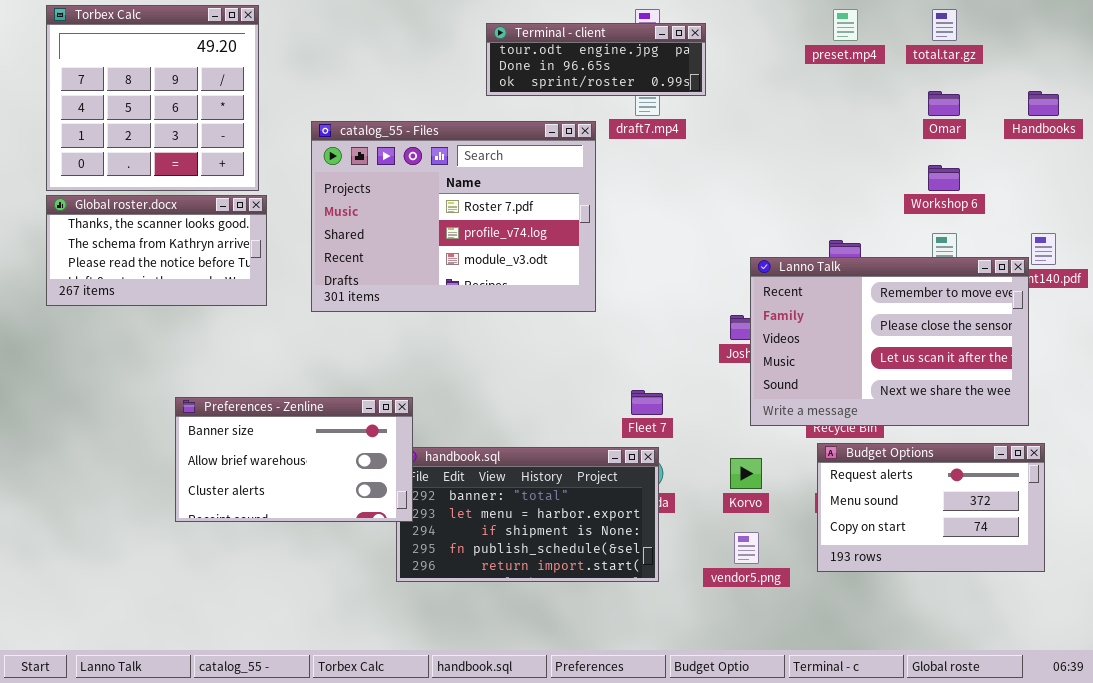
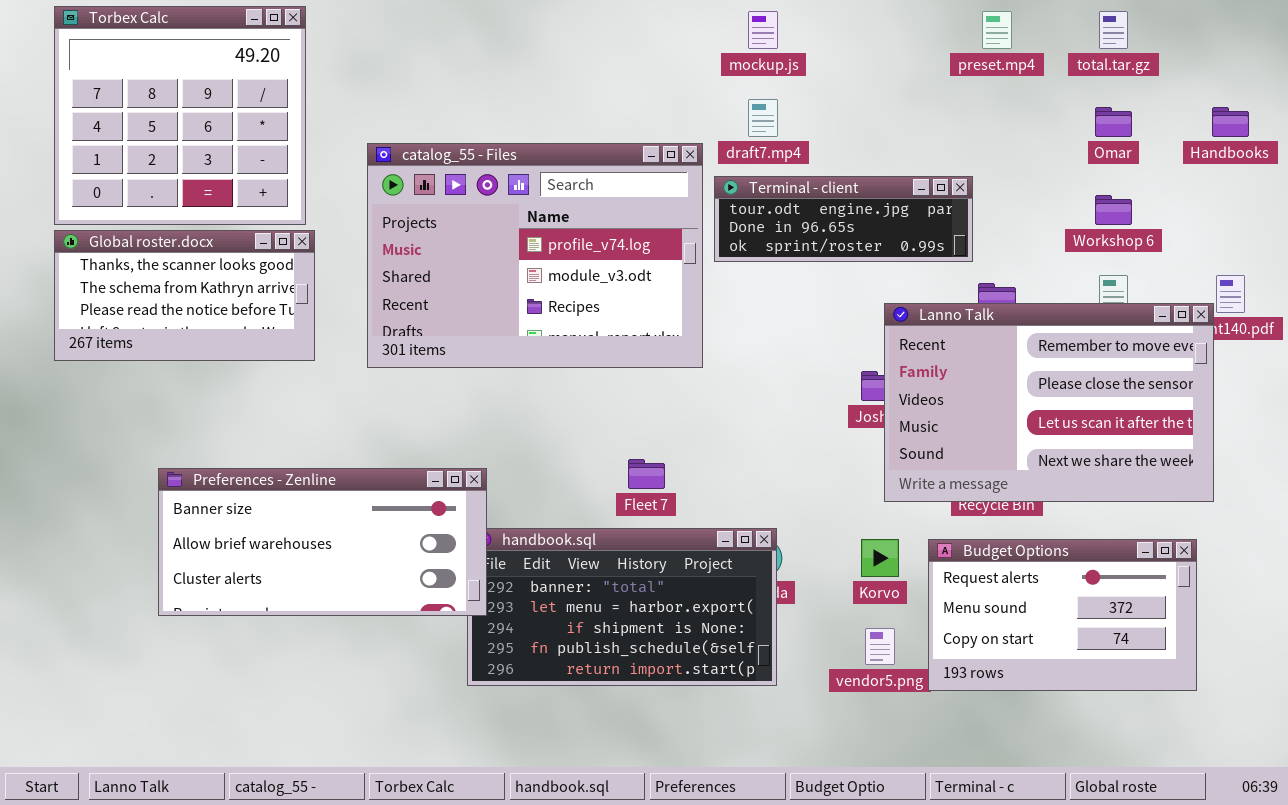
Terminal - client: [486,23,706,96] -> [714,176,973,262], moved
catalog_55 - Files: [311,121,596,312] -> [367,143,703,368], scrolled down 1 row
Fleet 7: [631,390,663,415] -> [628,459,665,489], moved
Preferences - Zenline: [175,397,413,522] -> [158,468,487,616], resized
Budget Options: [817,443,1045,572] -> [928,539,1197,691], moved

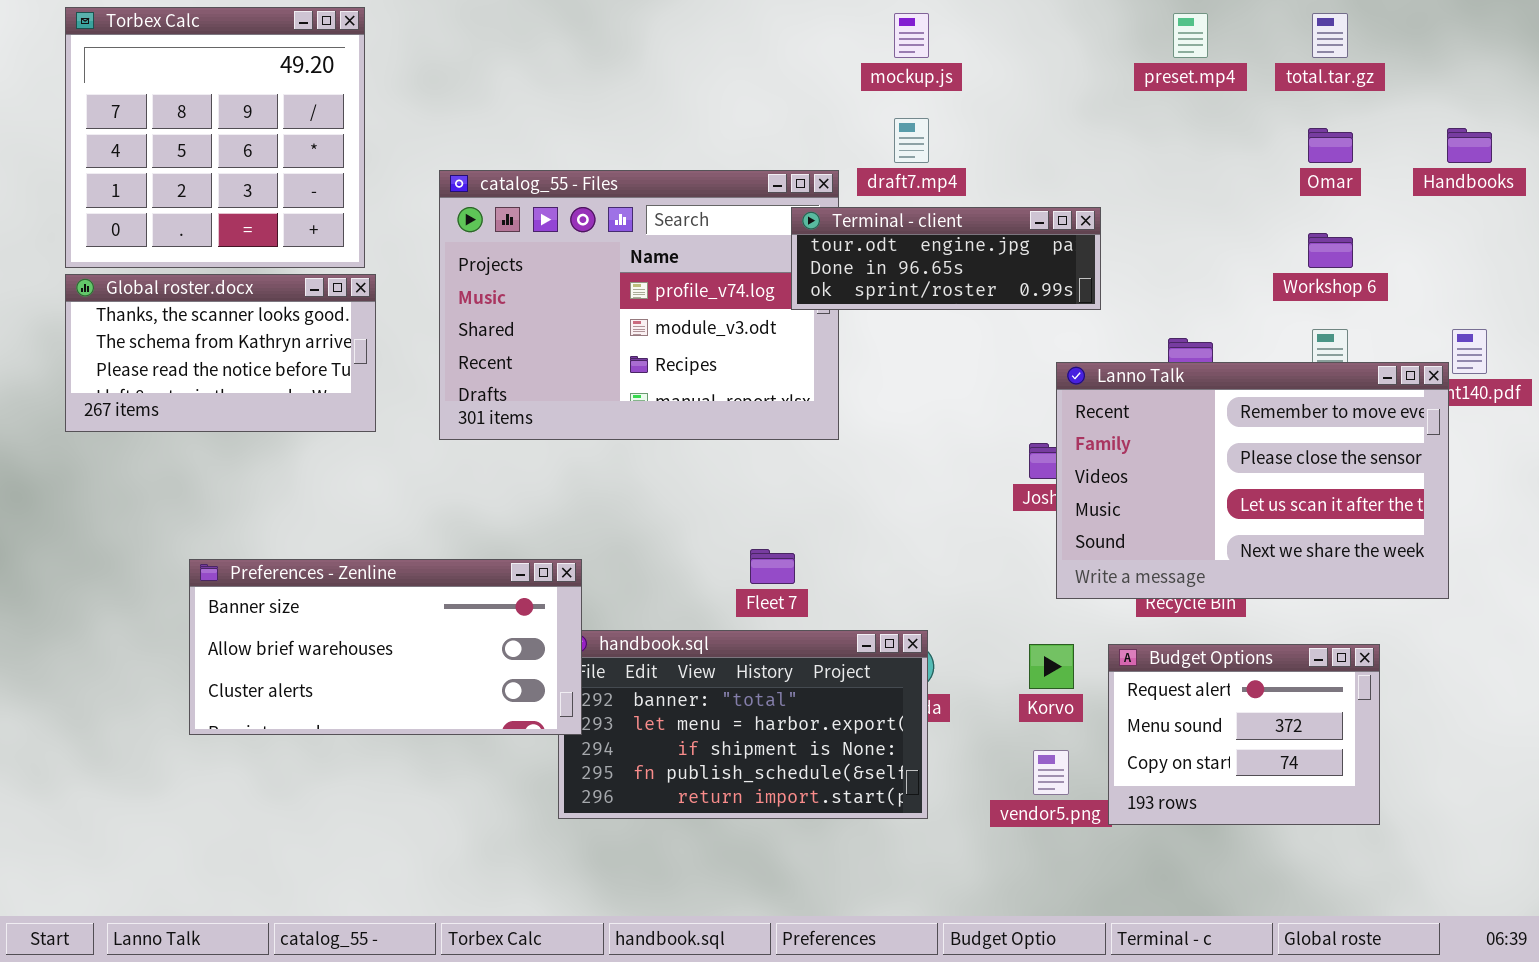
Terminal - client: [714,176,973,262] -> [791,207,1101,310], moved
Budget Options: [928,539,1197,691] -> [1108,644,1380,825], resized

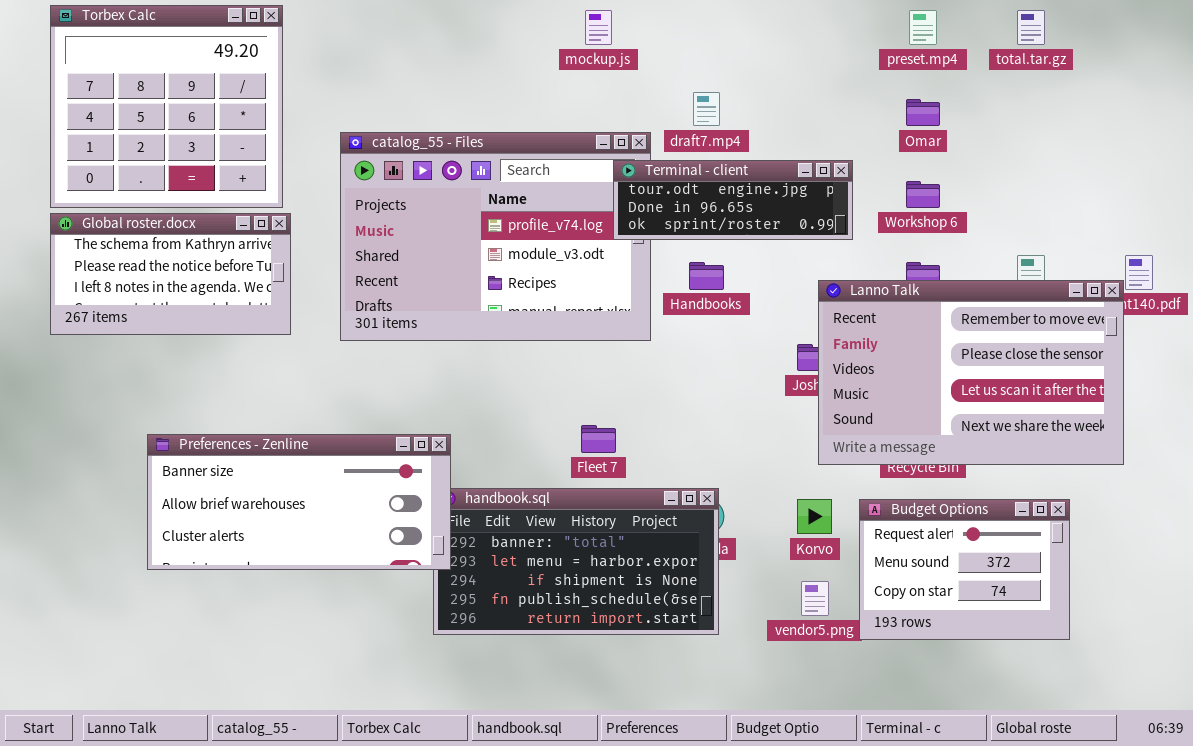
mockup.js: [894,13,929,58] -> [585,10,612,45], moved
Omar: [1308,128,1353,163] -> [906,99,940,126], moved
Handbooks: [1447,128,1492,163] -> [689,262,724,290], moved
Workshop 6: [1308,233,1353,268] -> [906,181,940,208], moved
Global roster.docx: [65,274,376,432] -> [50,213,291,335], scrolled down 1 row

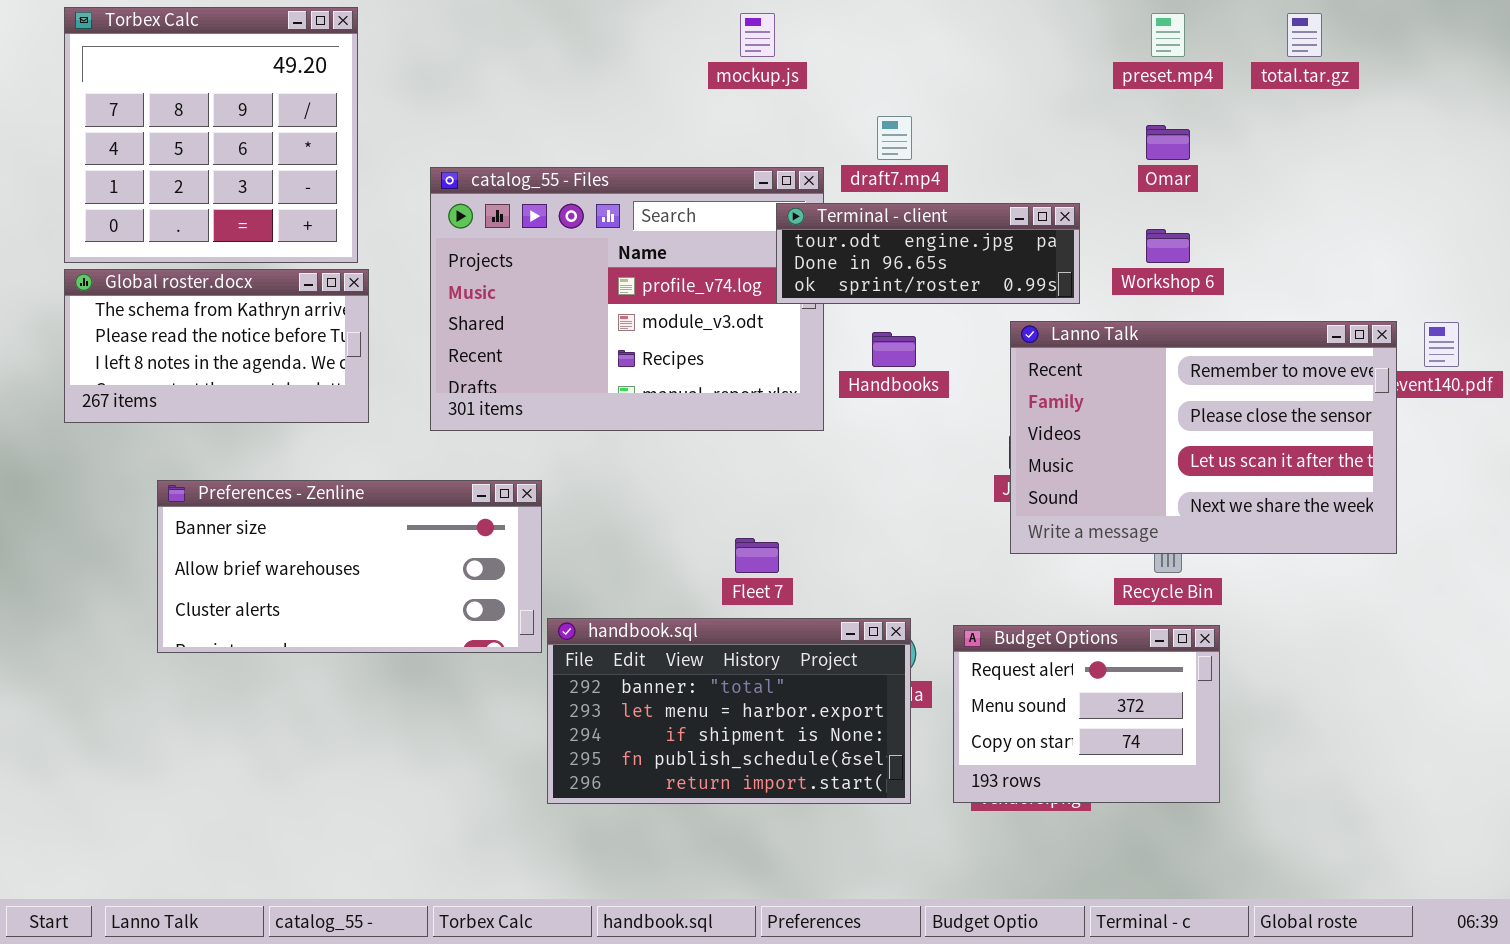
Lanno Talk: [818,280,1124,465] -> [1010,321,1397,554], moved
Preferences - Zenline: [147,434,451,570] -> [157,480,542,653], moved
Budget Options: [859,499,1070,640] -> [953,625,1220,803], moved

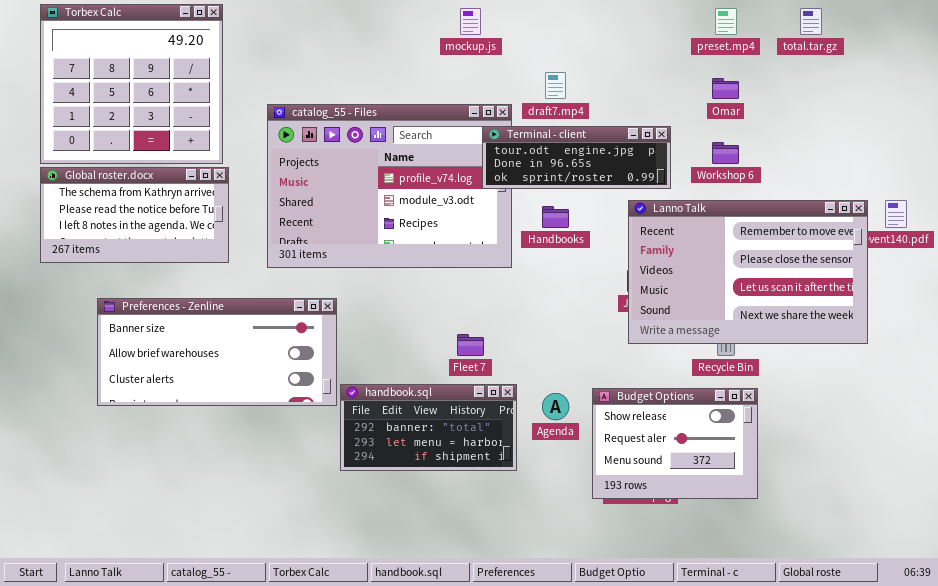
handbook.sql: [547,618,911,804] -> [340,384,517,471], resized
Budget Options: [953,625,1220,803] -> [592,388,758,499], scrolled up 1 row

